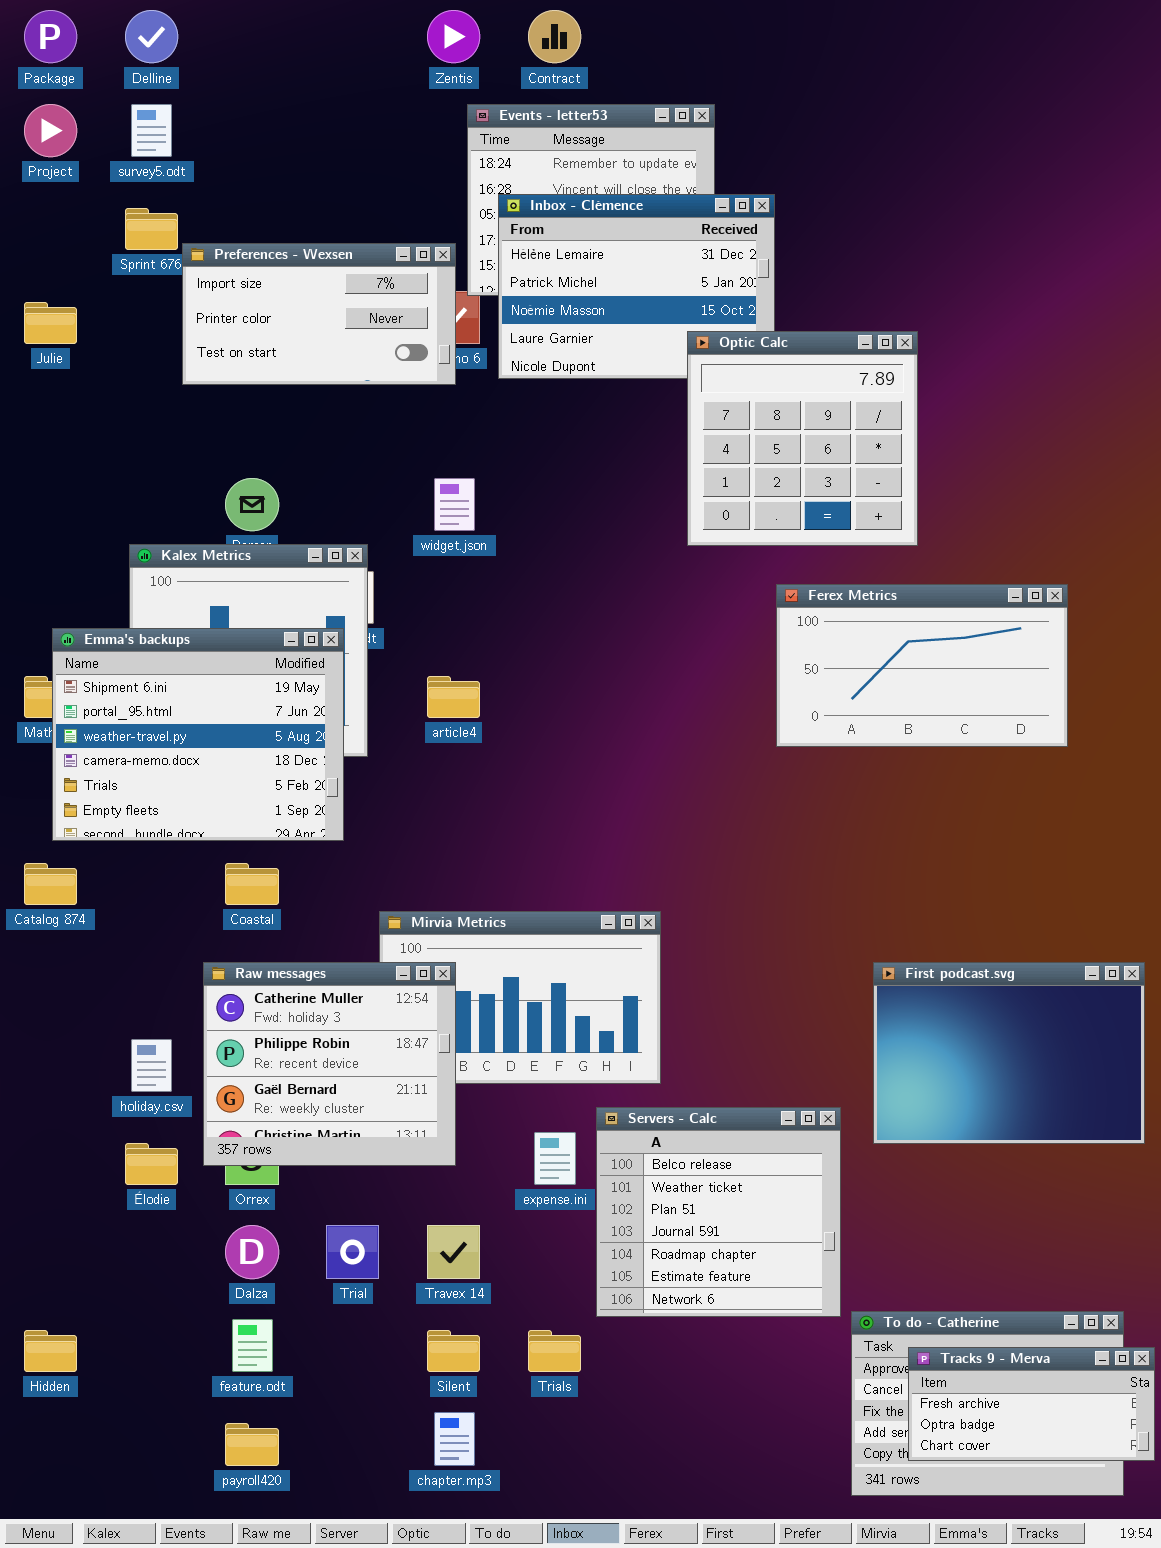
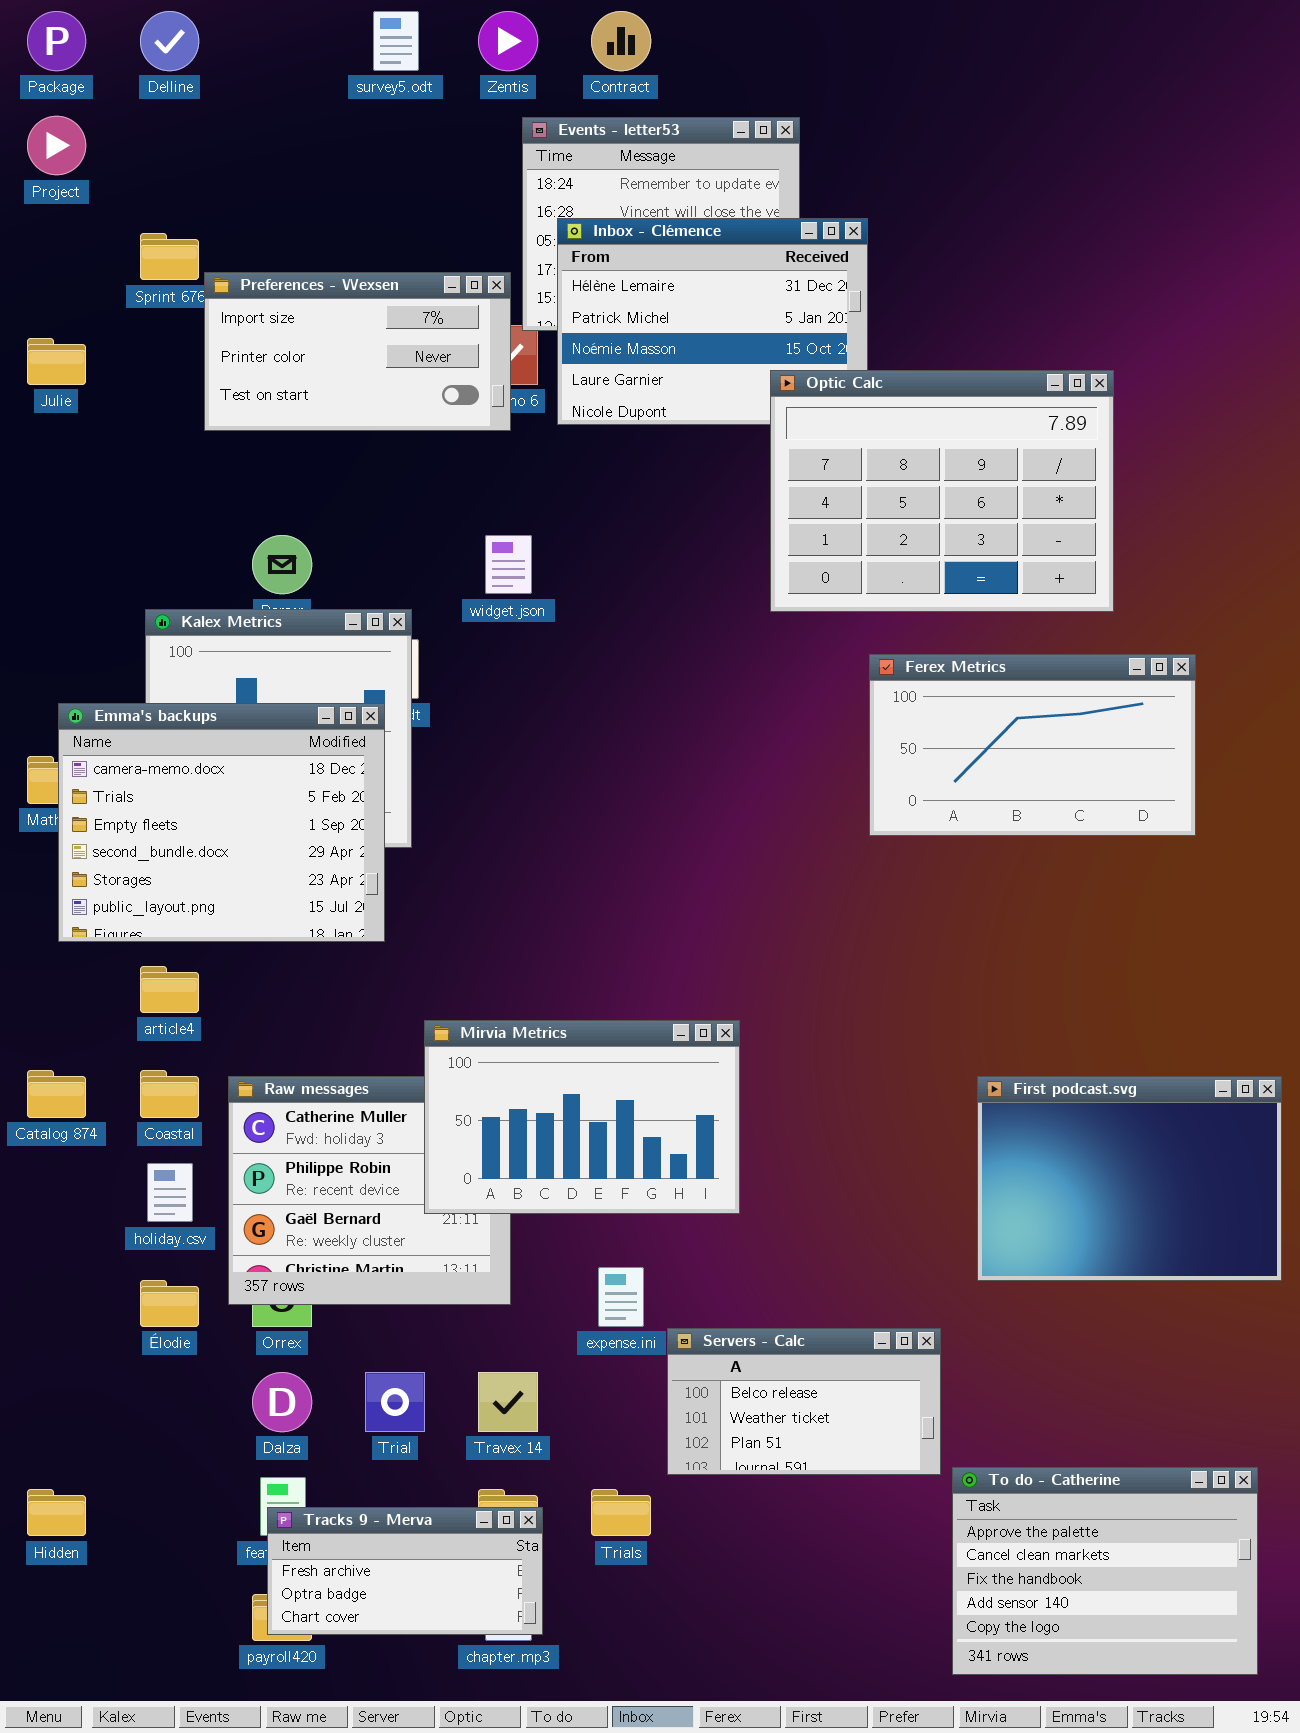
survey5.odt: [131,104,172,157] -> [373,11,419,71], moved
Optic Calc: [687,331,918,546] -> [770,370,1114,612], resized
Emma's backups: [52,628,344,841] -> [58,703,385,942], scrolled down 3 rows
article4: [427,676,480,718] -> [140,966,199,1013], moved
Catalog 874: [24,863,77,905] -> [27,1070,86,1118], moved
Coastal: [225,863,279,905] -> [140,1070,199,1118], moved
Mirvia Metrics: [379,911,661,1084] -> [424,1020,740,1214], raised
Servers - Calc: [596,1107,841,1317] -> [667,1328,941,1475], resized
Tracks 9 - Merva: [908,1347,1155,1461] -> [267,1507,543,1635], moved

